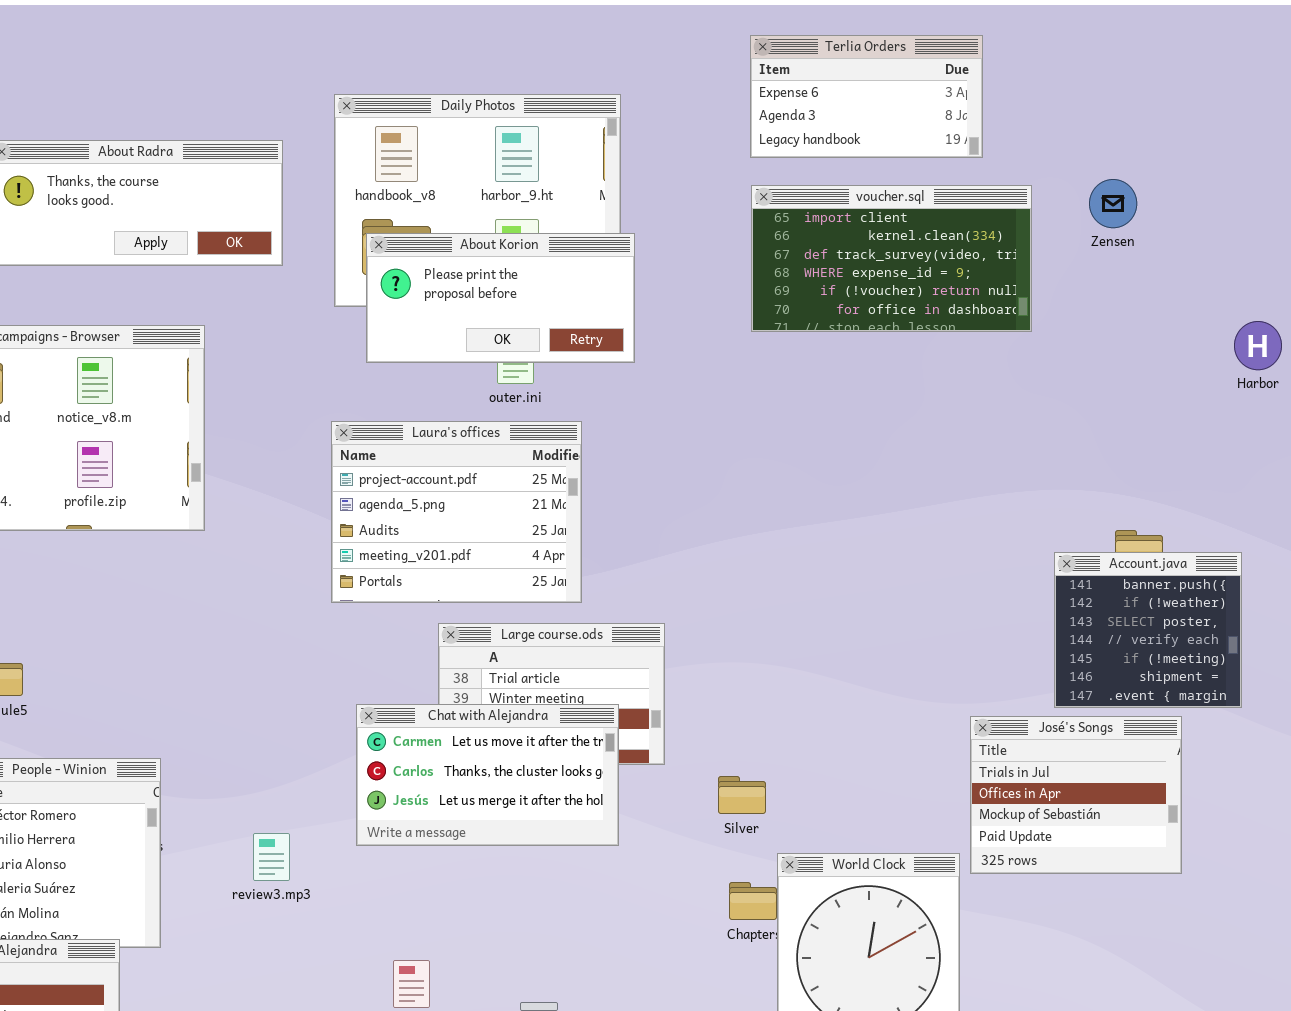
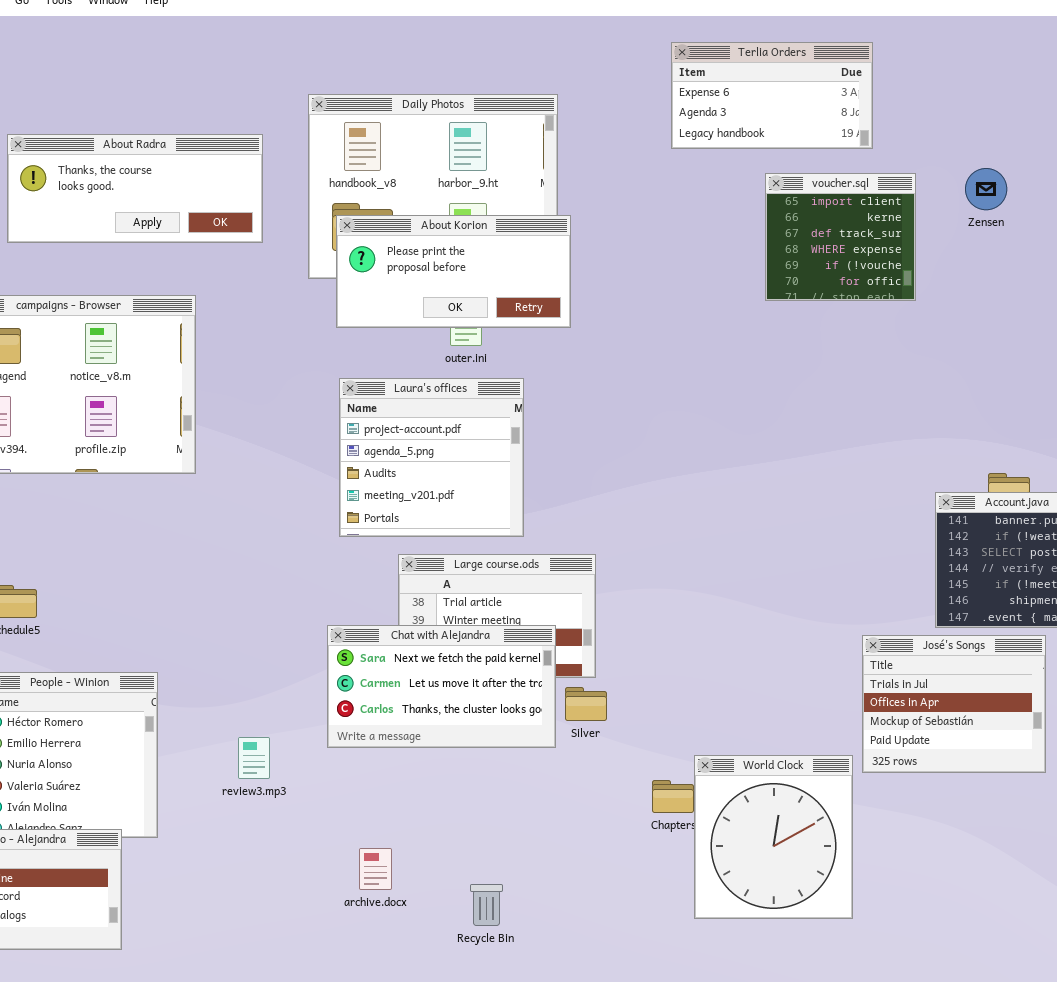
voucher.sql: [751,185,1032,332] -> [765,173,916,301], resized
Laura's offices: [331,421,582,603] -> [339,378,524,537], resized
Chat with Alejandra: [356,704,619,846] -> [327,625,556,748], scrolled up 1 row
Silver: [718,776,766,814] -> [565,687,607,721], moved

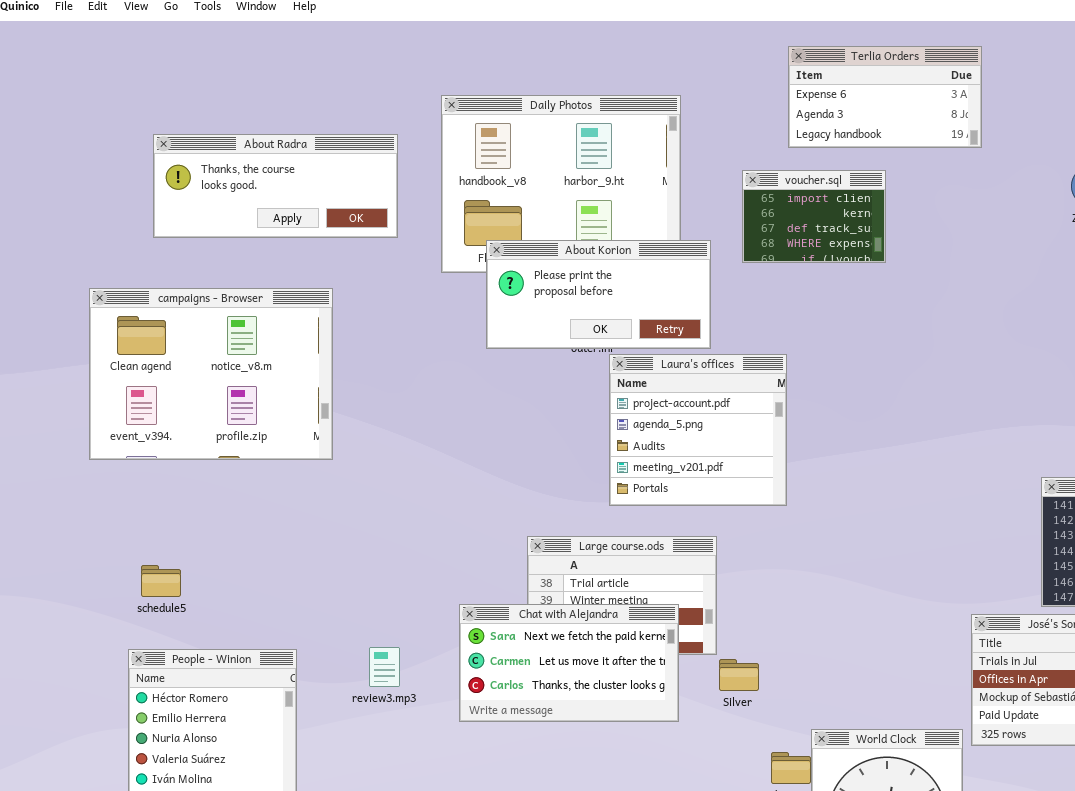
voucher.sql: [765,173,916,301] -> [742,170,886,263], moved, resized
About Korion: [336,215,571,328] -> [486,240,711,349], moved
Laura's offices: [339,378,524,537] -> [609,354,787,506], moved
Silver: [565,687,607,721] -> [719,659,759,691], moved
review3.mp3: [238,737,270,779] -> [369,647,400,687], moved

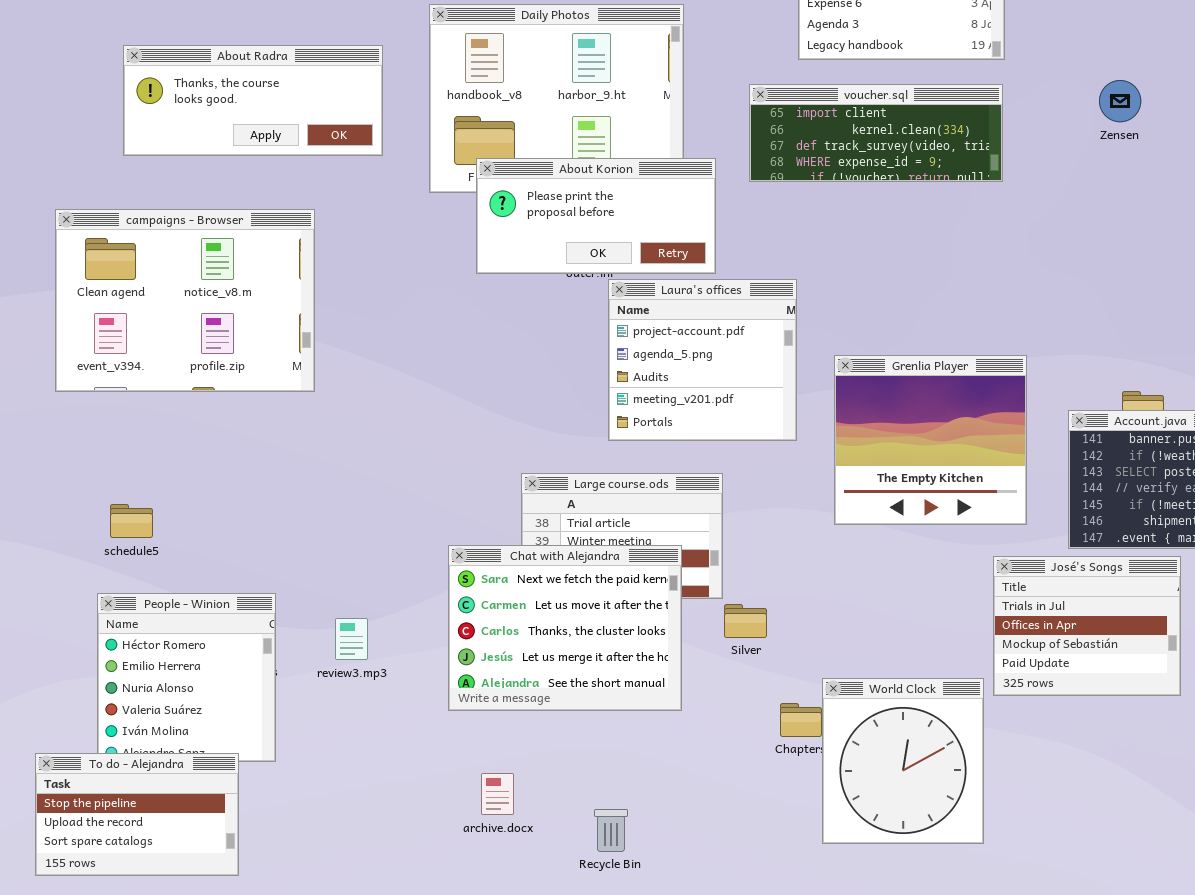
voucher.sql: [742,170,886,263] -> [749,84,1003,182], resized
Grenlia Player: none -> [834,355,1027,525], opened
Chat with Alejandra: [459,604,679,722] -> [448,545,682,711], resized
review3.mp3: [369,647,400,687] -> [335,618,368,660], moved

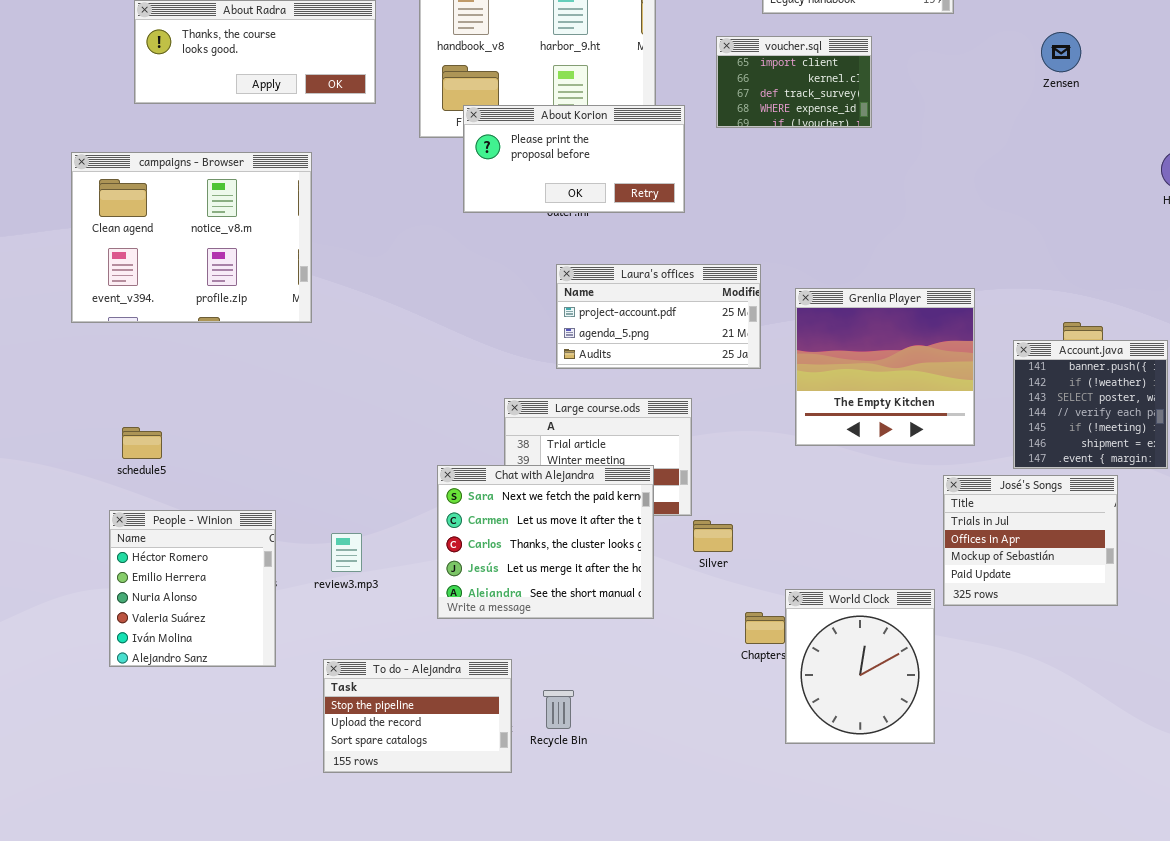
voucher.sql: [749,84,1003,182] -> [716,36,872,128], resized
Laura's offices: [608,279,797,441] -> [556,264,761,369], resized
To do - Alejandra: [35,753,239,876] -> [323,659,512,773], moved
Recycle Bin: [594,809,628,852] -> [543,690,574,729], moved

